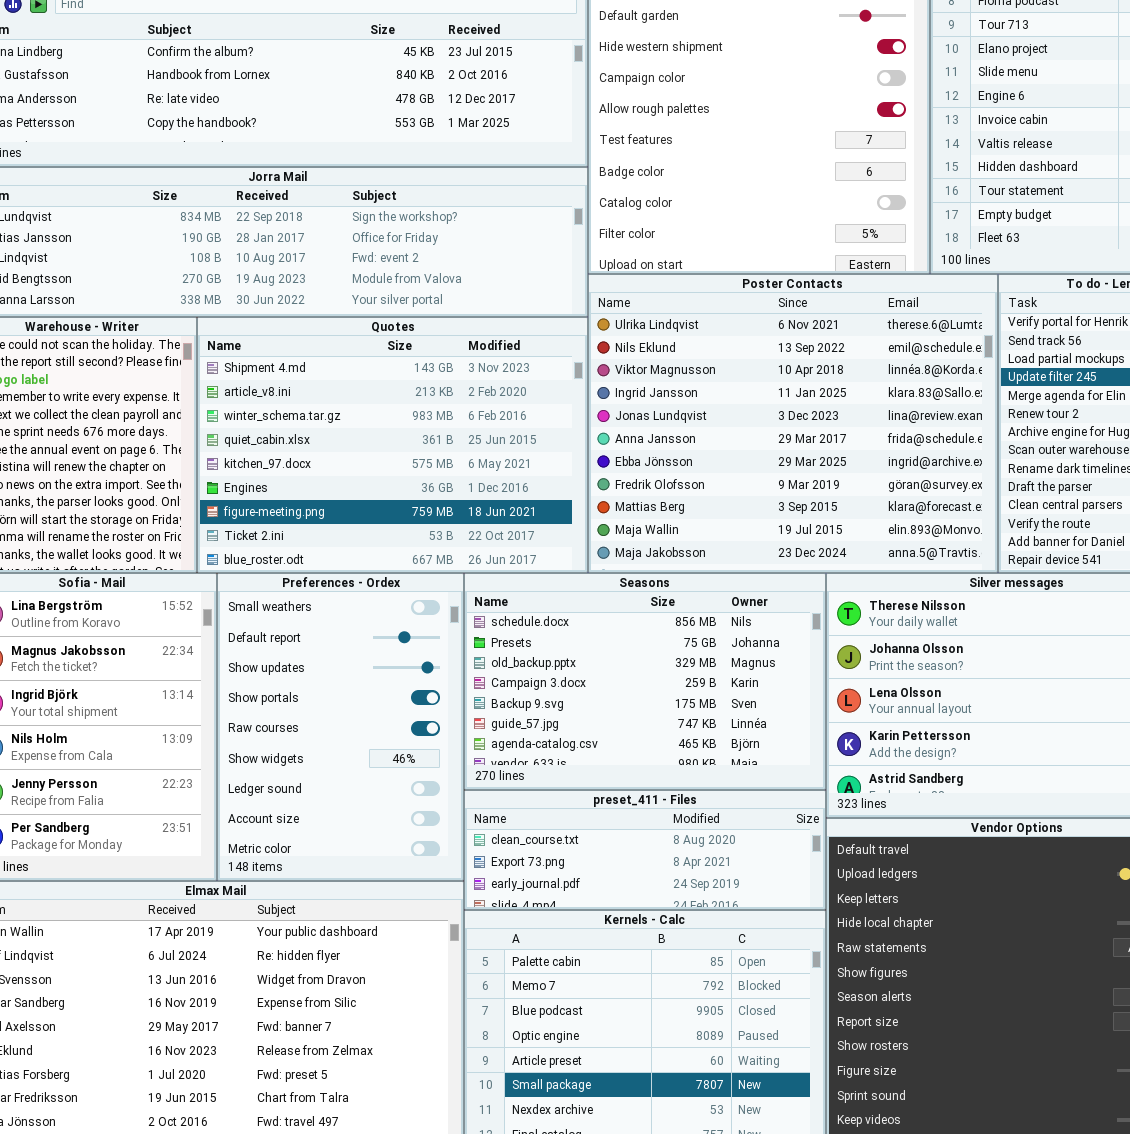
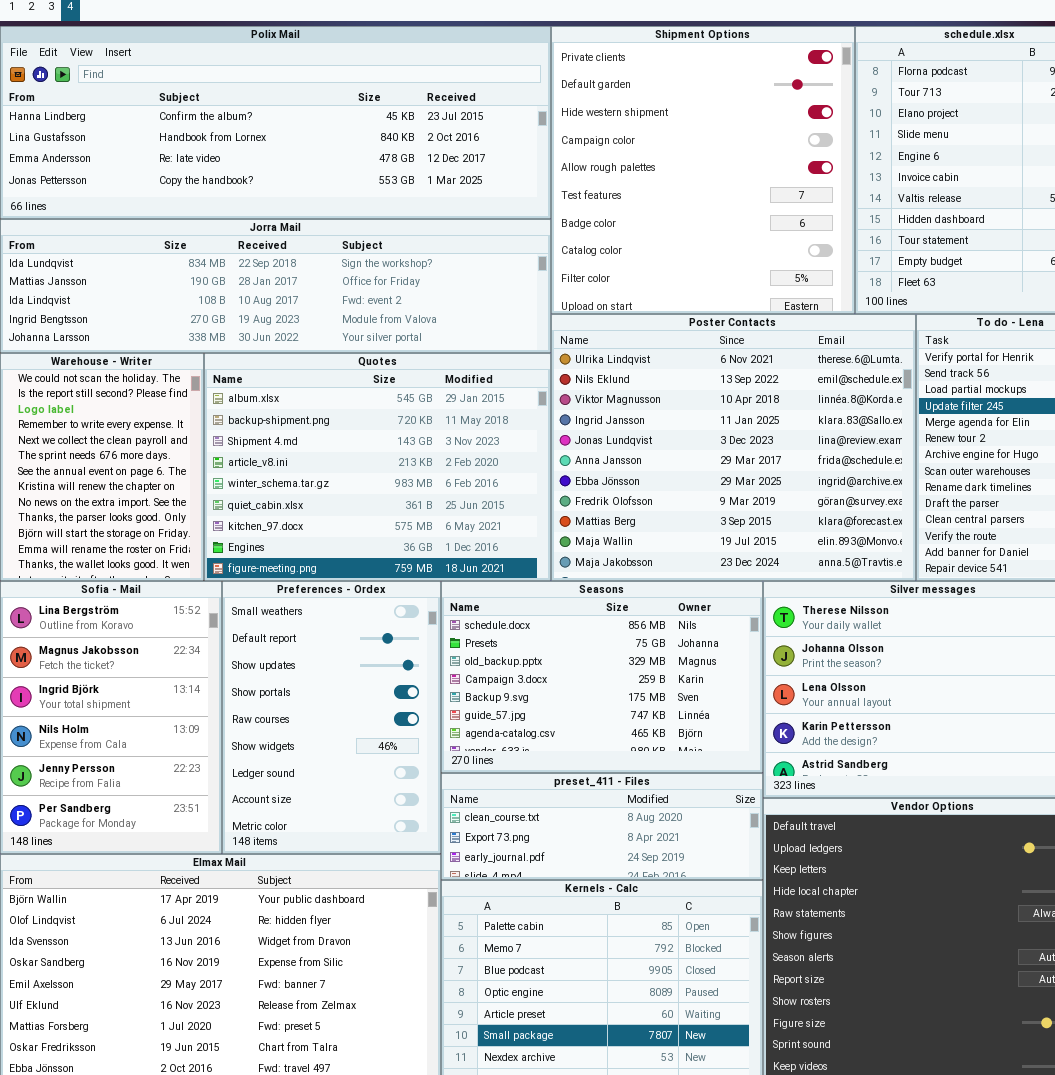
Quotes: [197,317,588,573] -> [204,353,551,581], scrolled up 2 rows

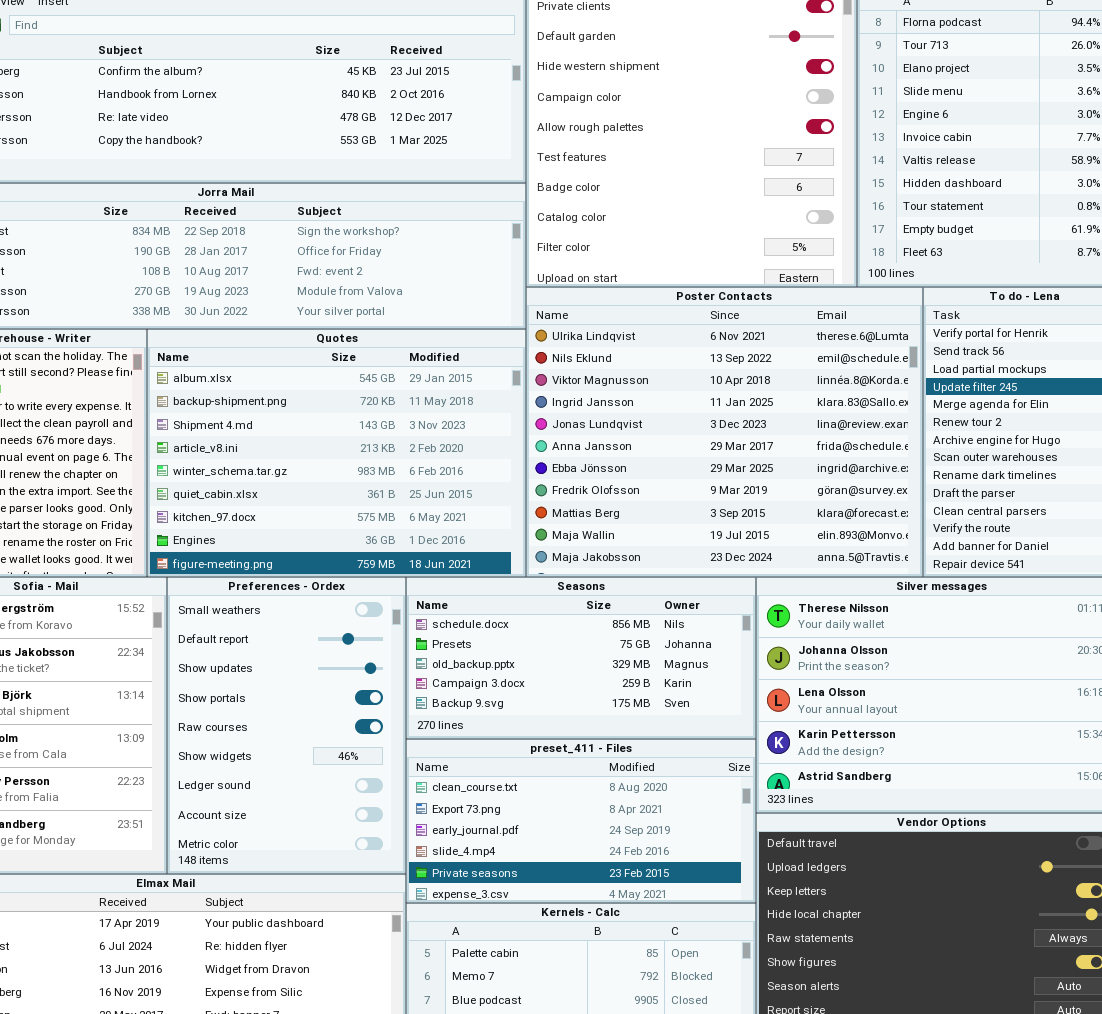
Seasons: [441,581,763,773] -> [406,577,756,739], resized
preset_411 - Files: [441,773,763,880] -> [406,739,756,903], resized

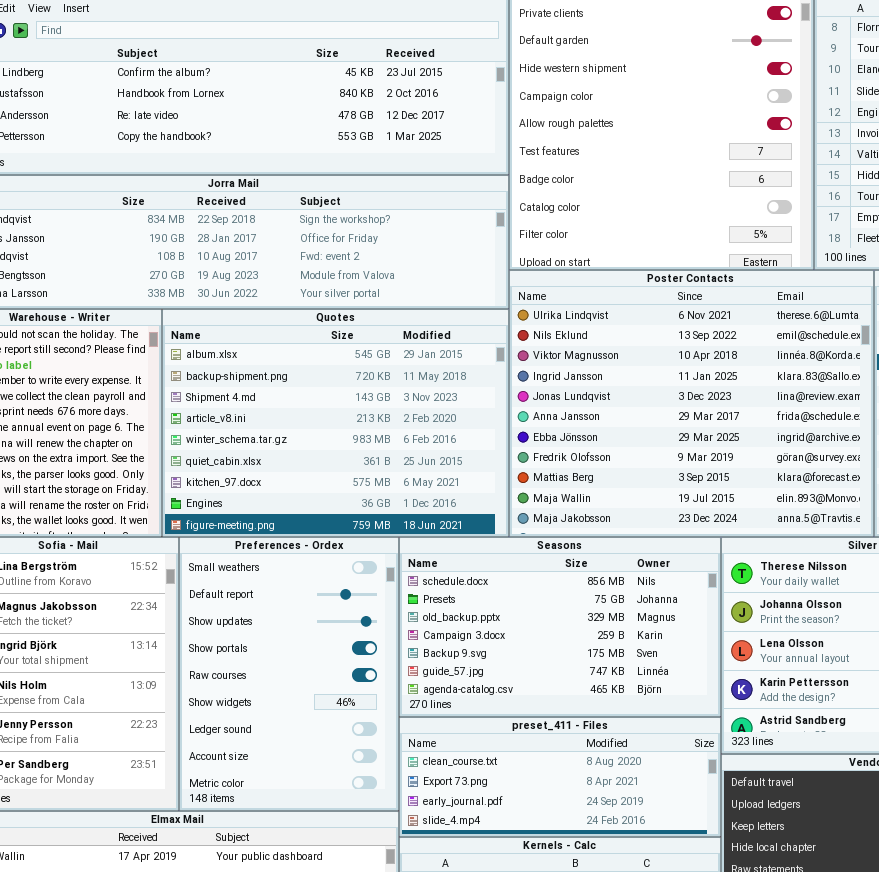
Seasons: [406,577,756,739] -> [399,537,721,717], resized
preset_411 - Files: [406,739,756,903] -> [399,717,721,837], resized

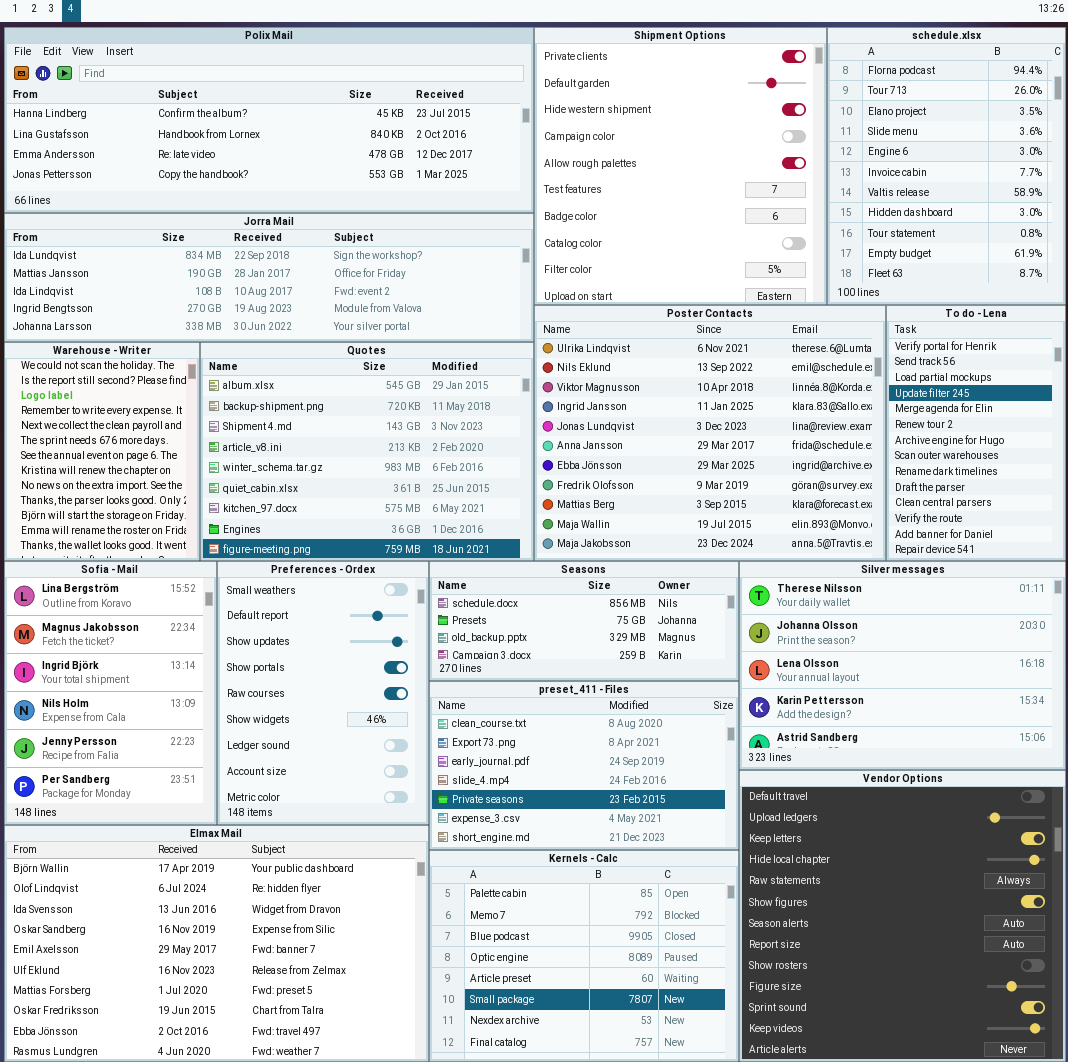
Seasons: [399,537,721,717] -> [429,561,739,681], resized
preset_411 - Files: [399,717,721,837] -> [429,681,739,850], resized

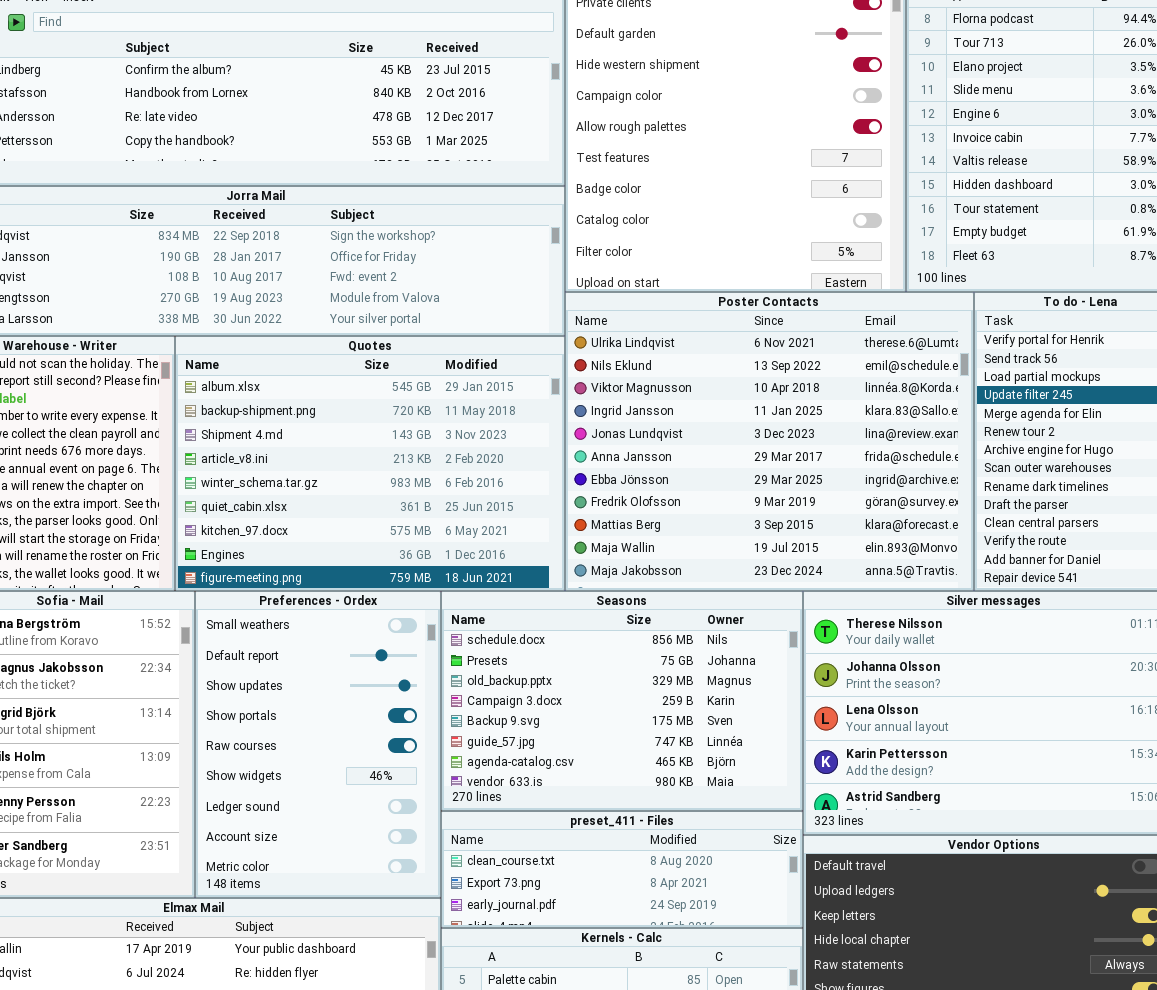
Seasons: [429,561,739,681] -> [441,591,803,811], resized
preset_411 - Files: [429,681,739,850] -> [441,811,803,928], resized

